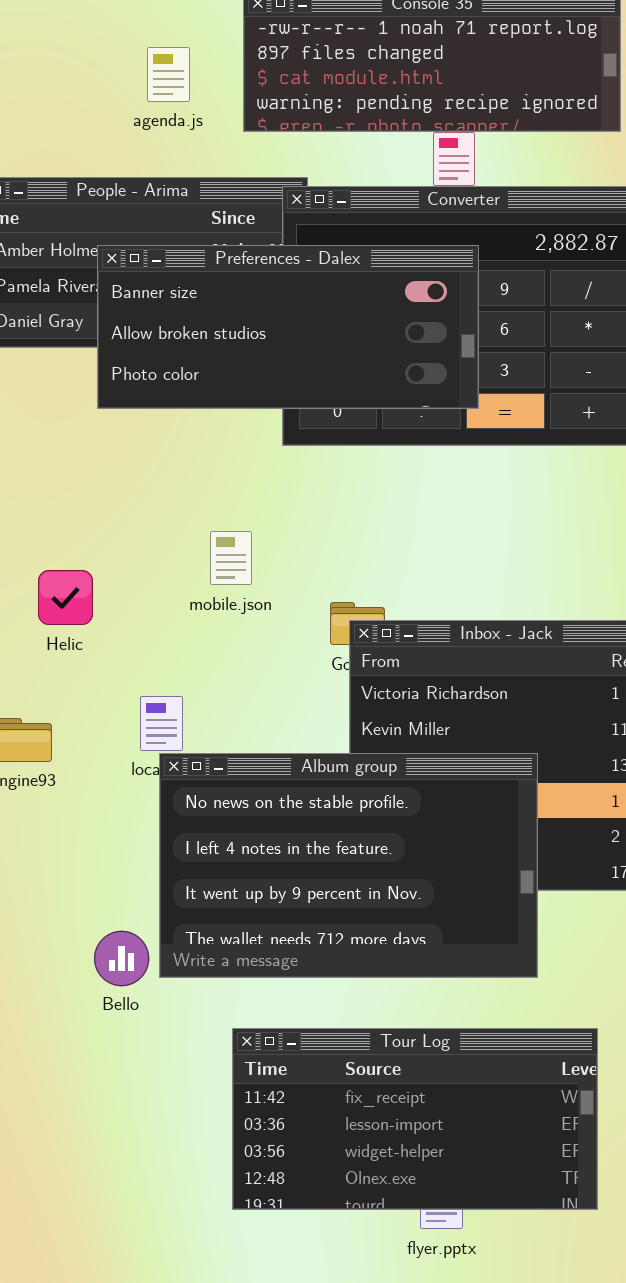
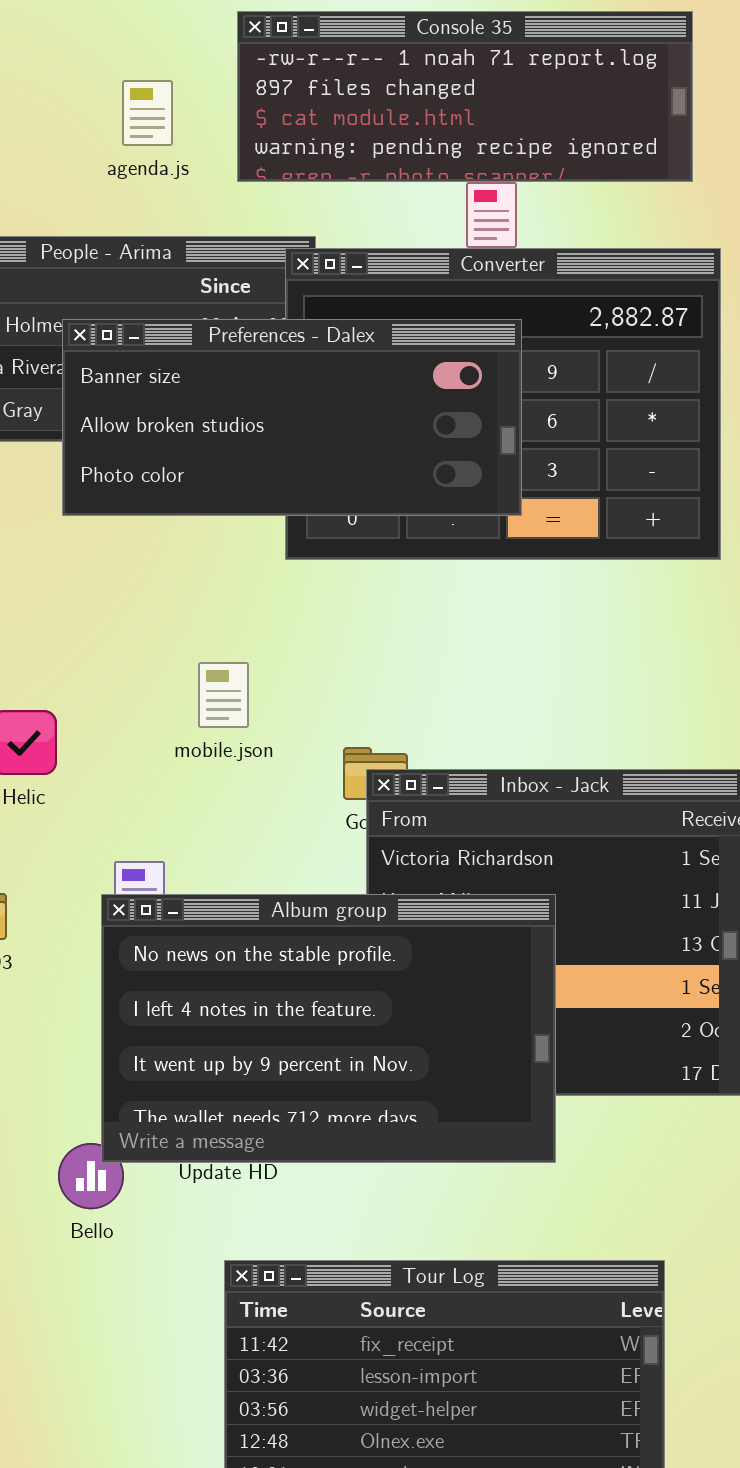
Album group: [159,753,538,978] -> [101,894,556,1163], moved

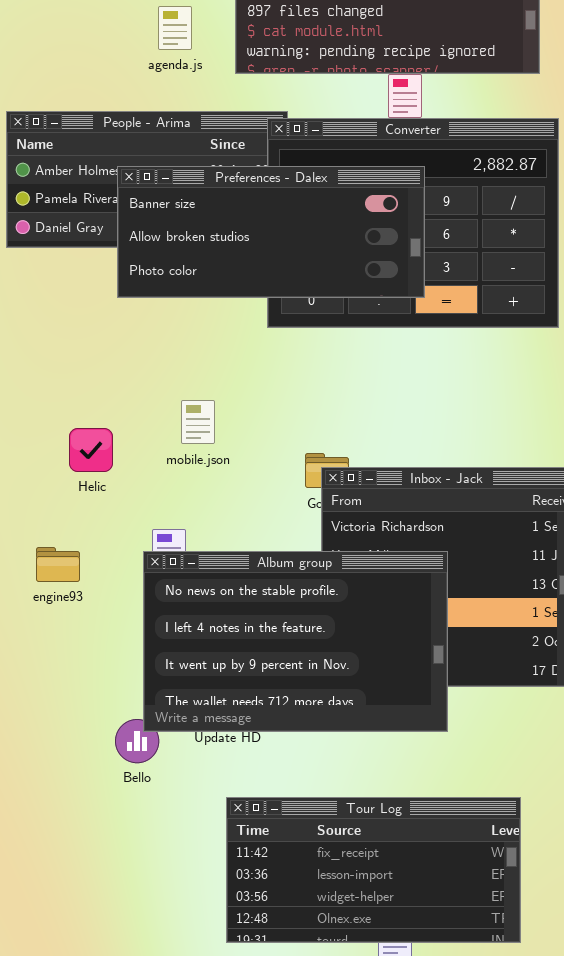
mobile.json: [198,662,249,728] -> [181,400,215,444], moved

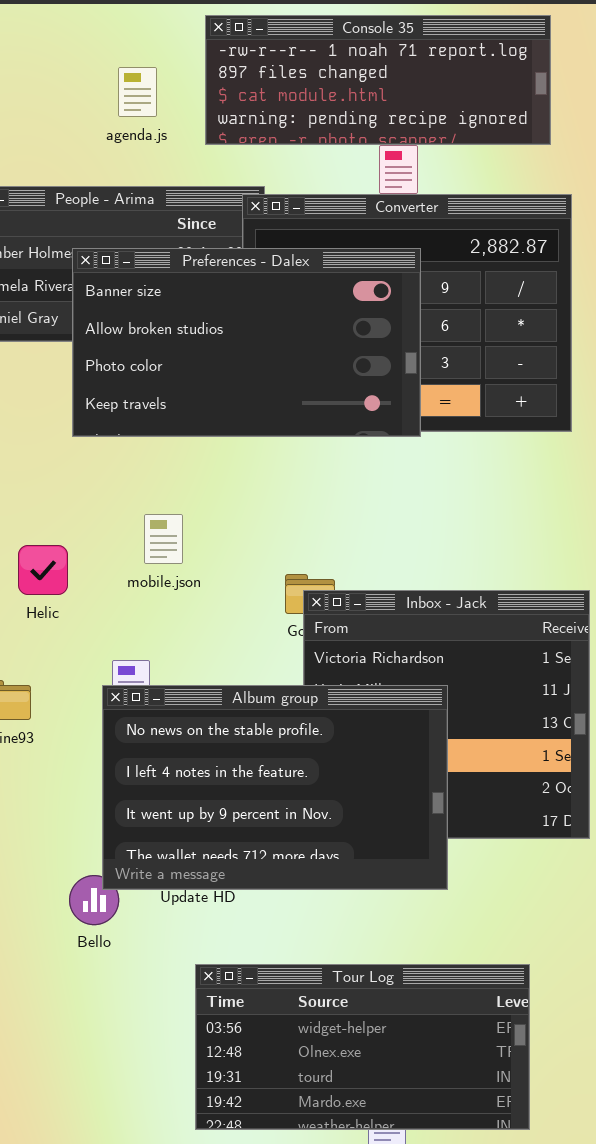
Preferences - Dalex: [117,166,425,298] -> [72,248,421,437], resized
Tour Log: [226,797,521,943] -> [195,964,530,1130], scrolled down 2 rows

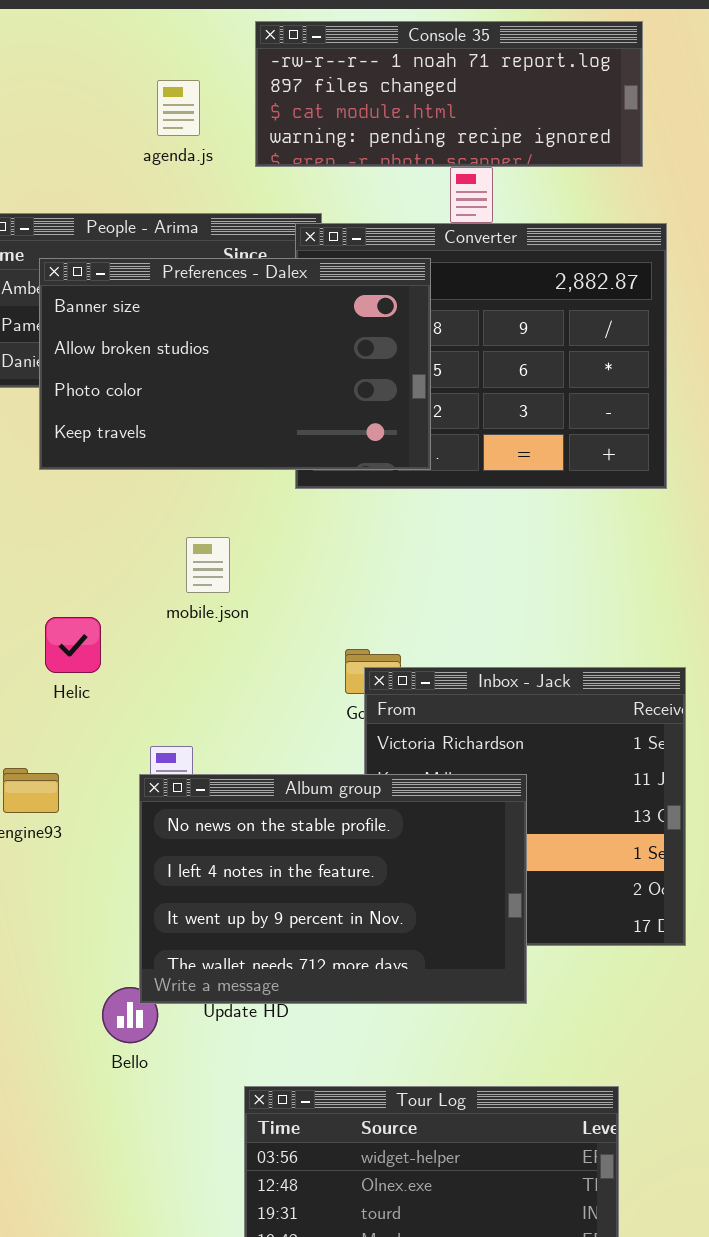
Preferences - Dalex: [72,248,421,437] -> [39,258,431,470], moved
mobile.json: [144,514,183,564] -> [186,537,230,593], moved

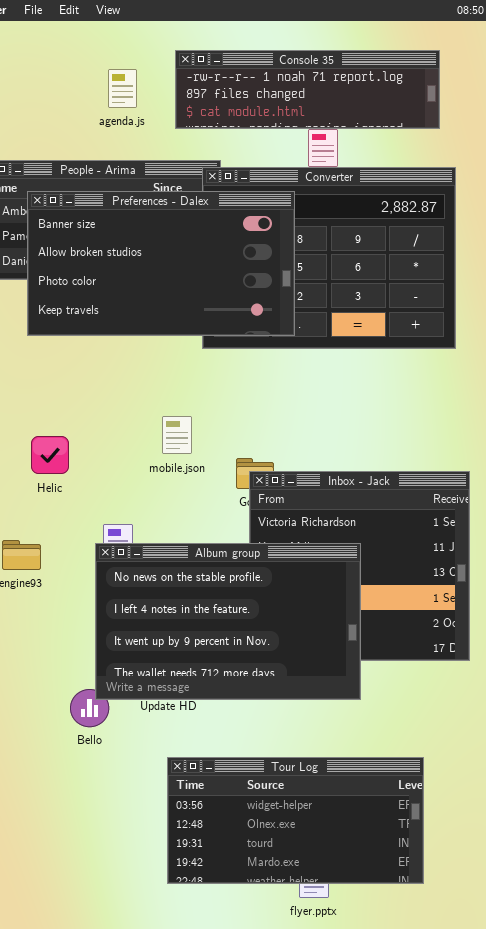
Console 35: [255,21,643,167] -> [175,50,440,129], resized
mobile.json: [186,537,230,593] -> [162,416,192,454], moved

